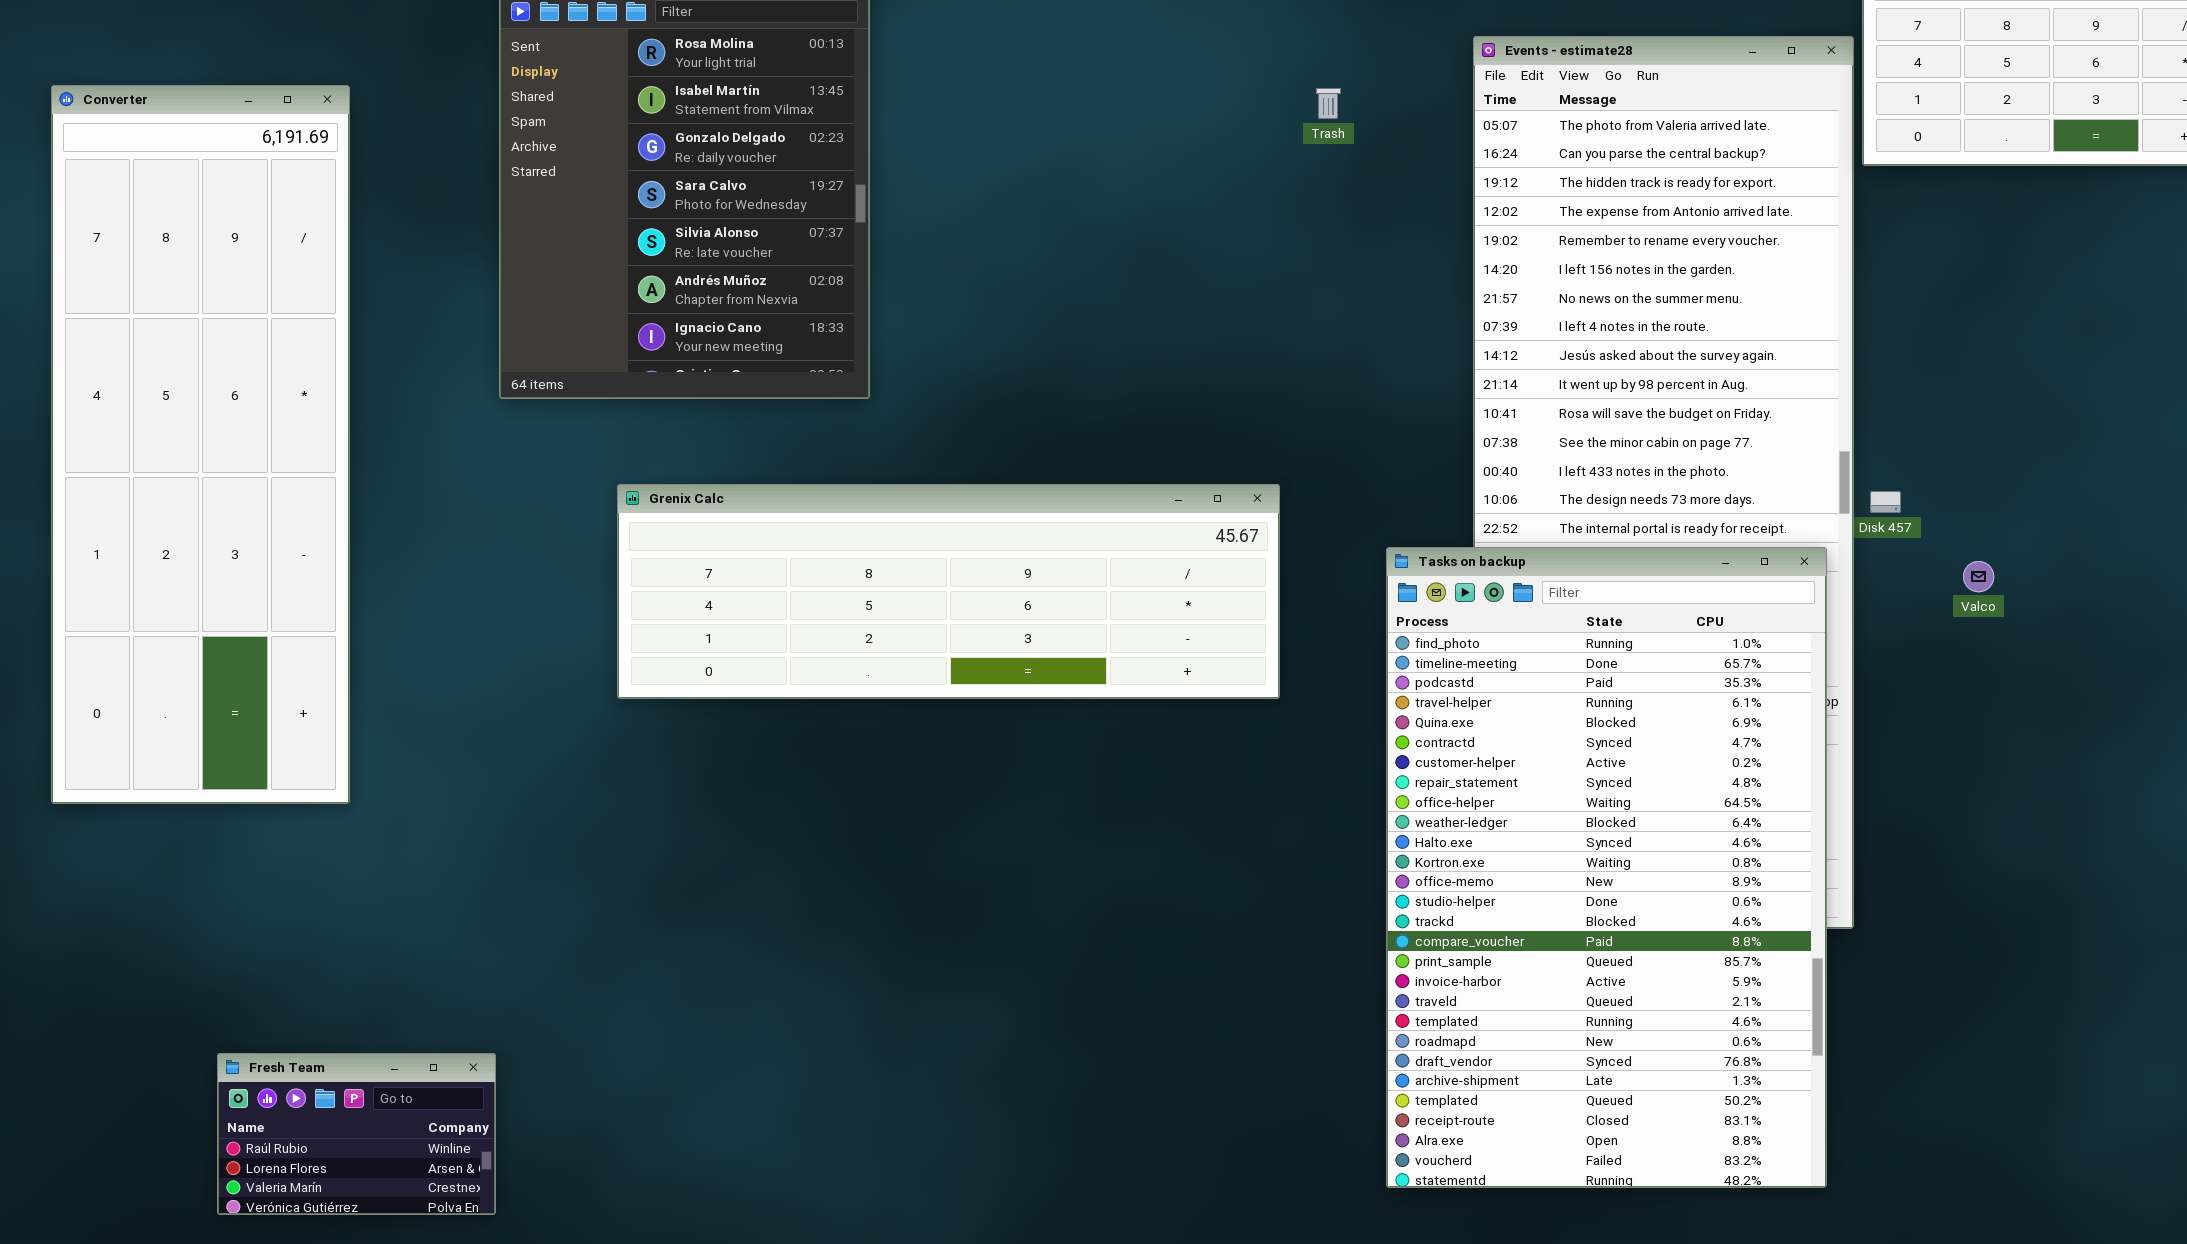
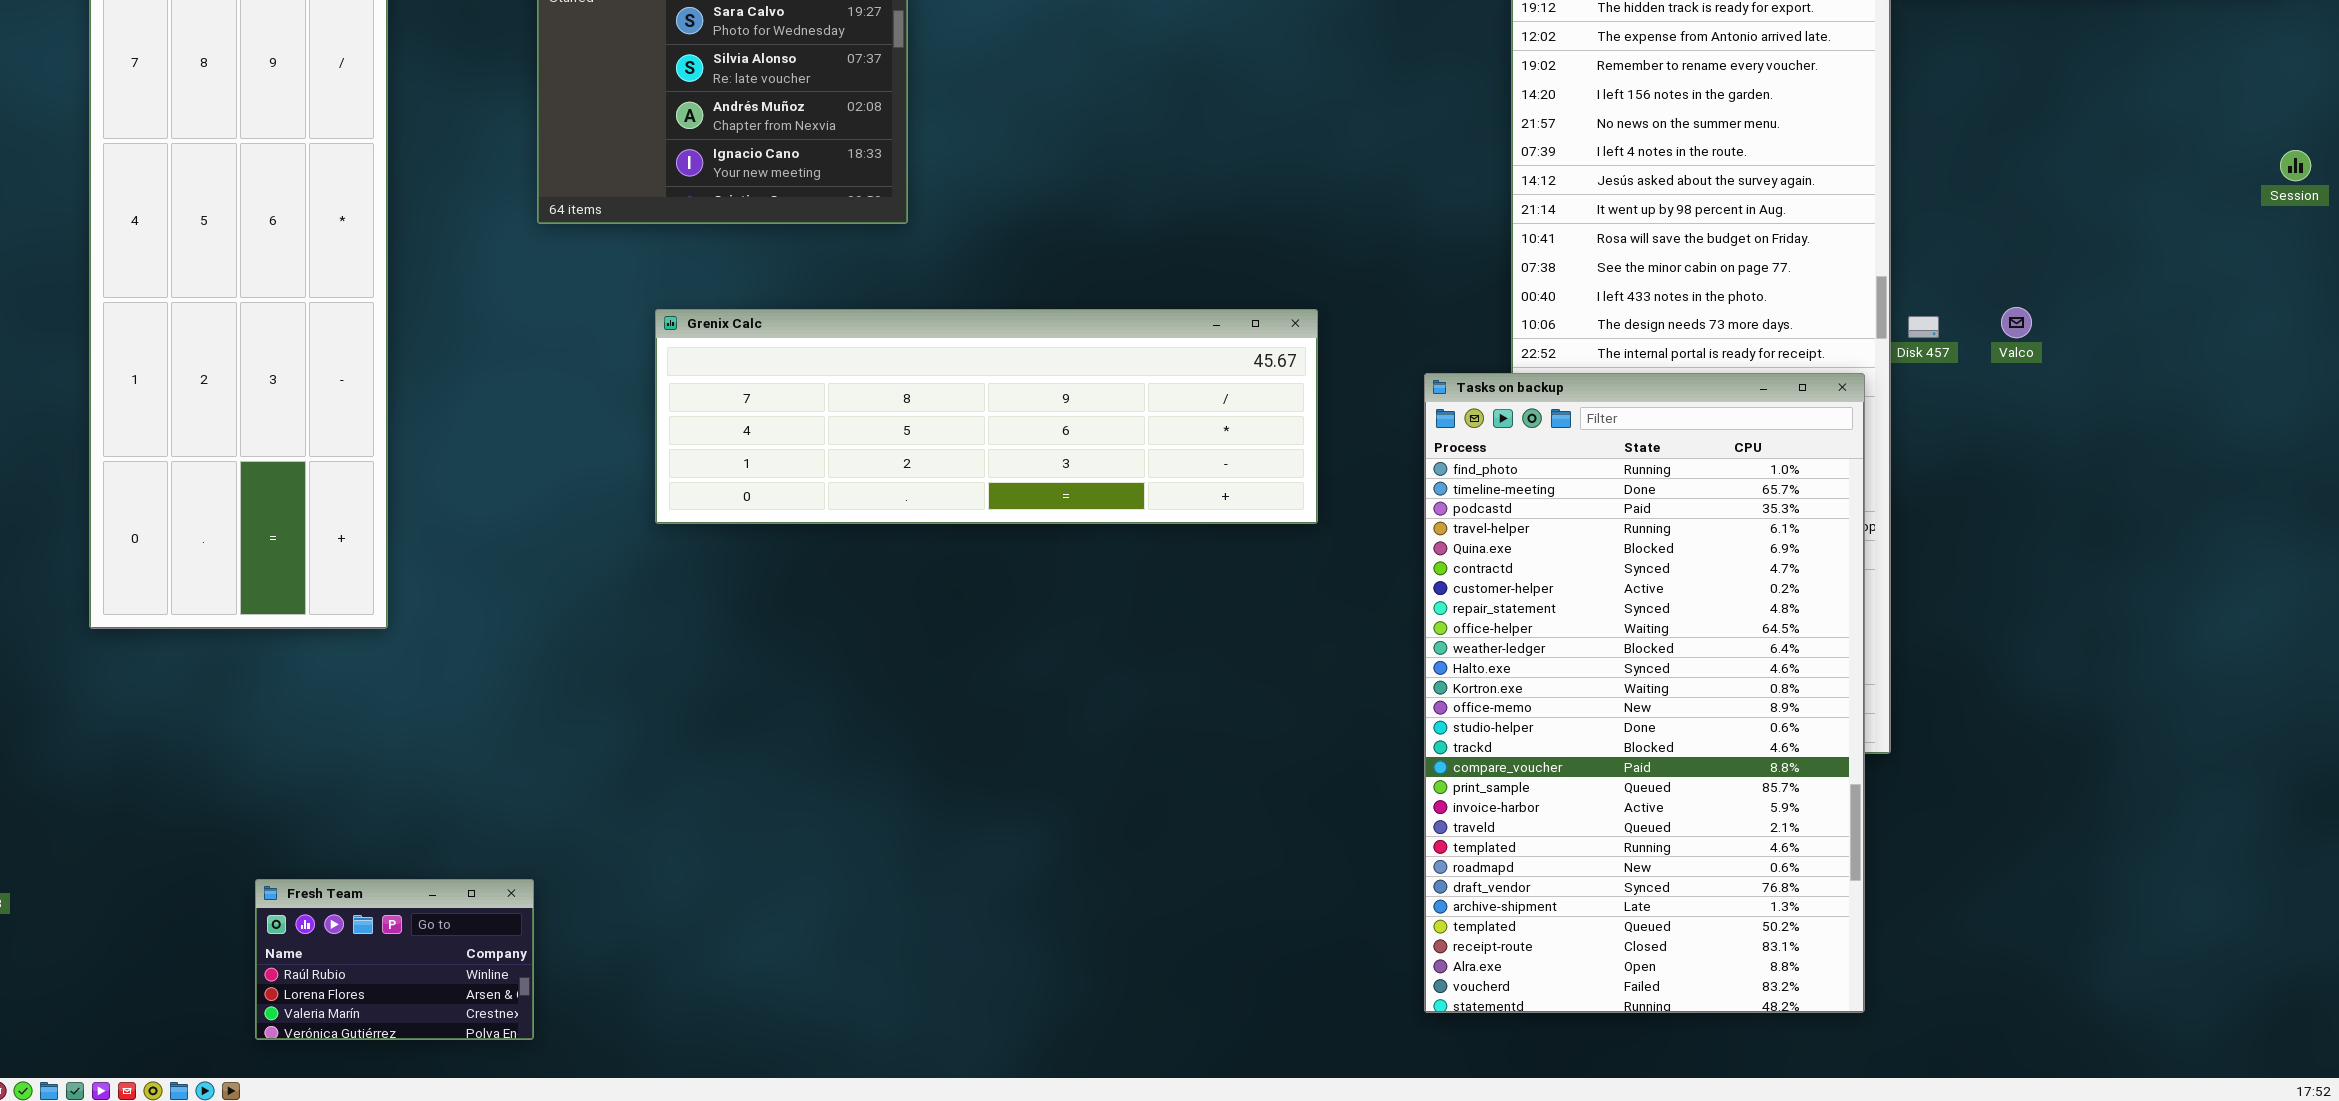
Valco: [1963,561,1994,592] -> [2001,307,2032,338], moved

